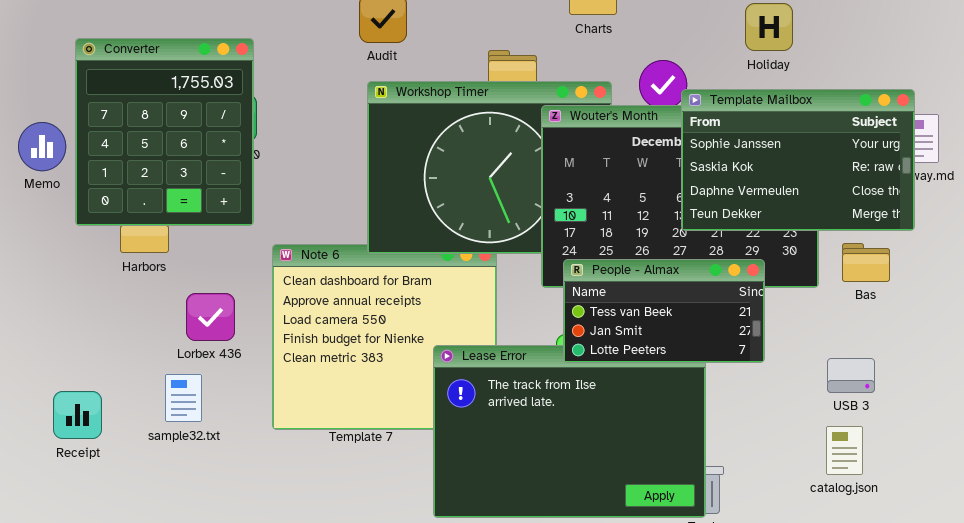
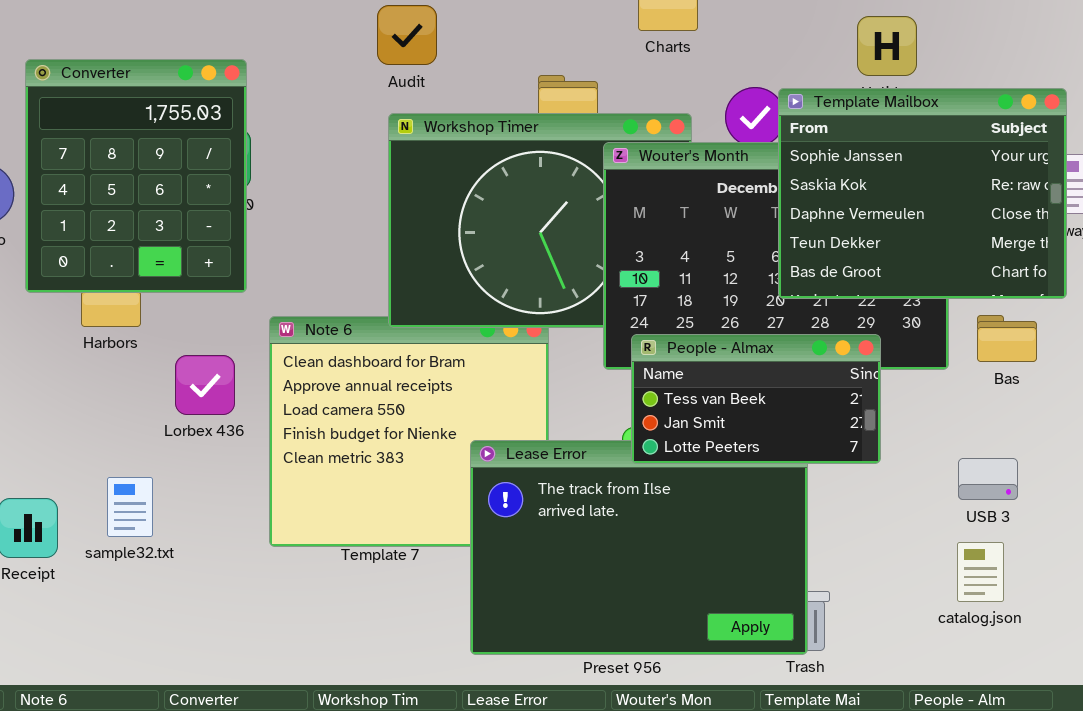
Template Mailbox: [681,89,915,231] -> [778,88,1067,299], resized
Lorbex 436: [186,293,235,341] -> [175,355,235,415], moved
sample32.txt: [165,374,202,422] -> [107,477,153,537], moved

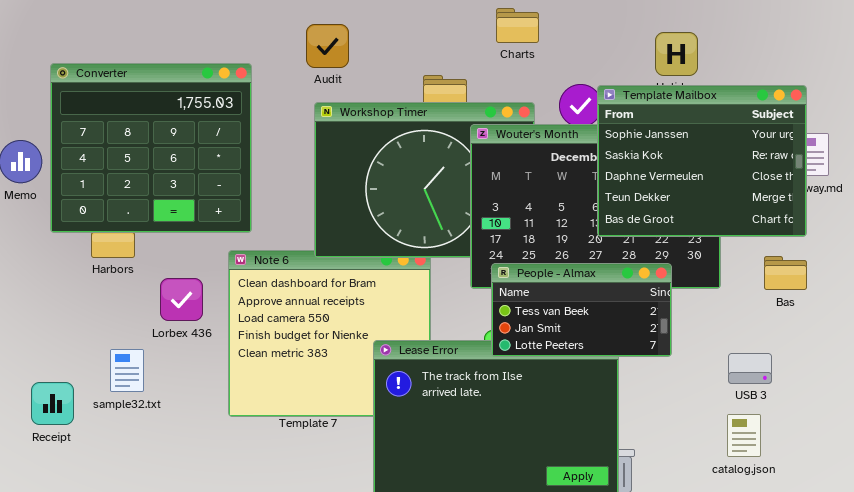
Converter: [25,59,247,293] -> [50,63,252,233], resized
Bas: [977,315,1037,362] -> [764,256,807,290], moved
sample32.txt: [107,477,153,537] -> [110,349,144,392], moved

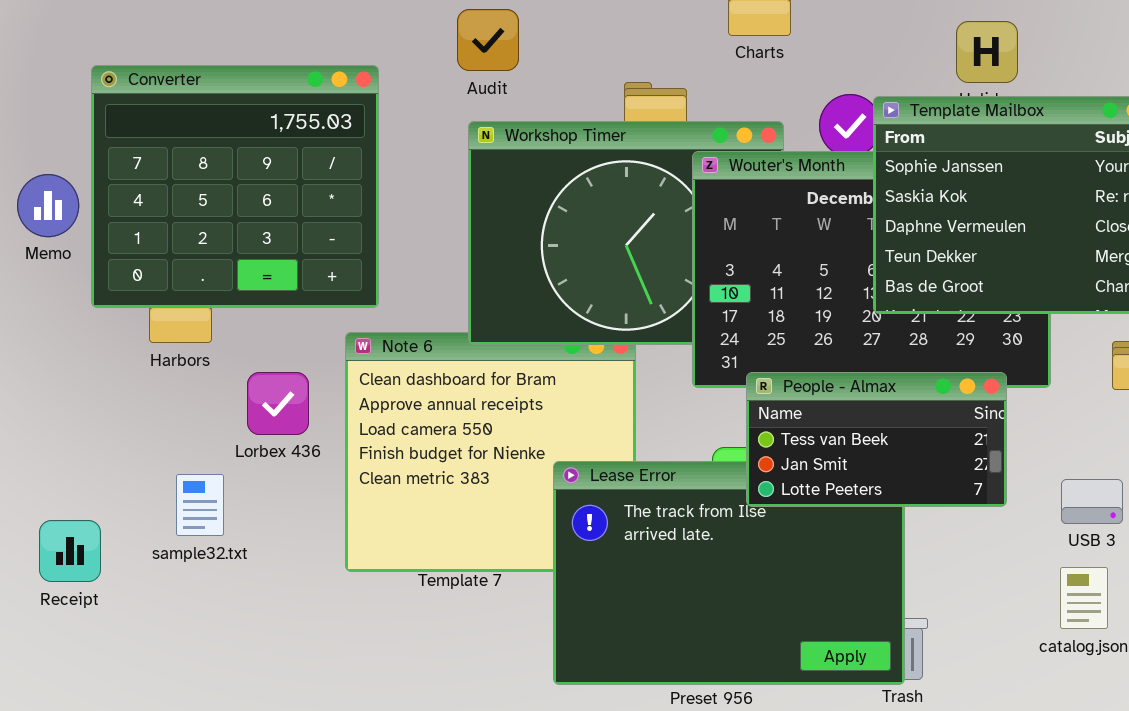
People - Almax: [491,263,672,357] -> [746,372,1007,507], moved
Receipt: [31,382,74,425] -> [39,520,101,582], moved

